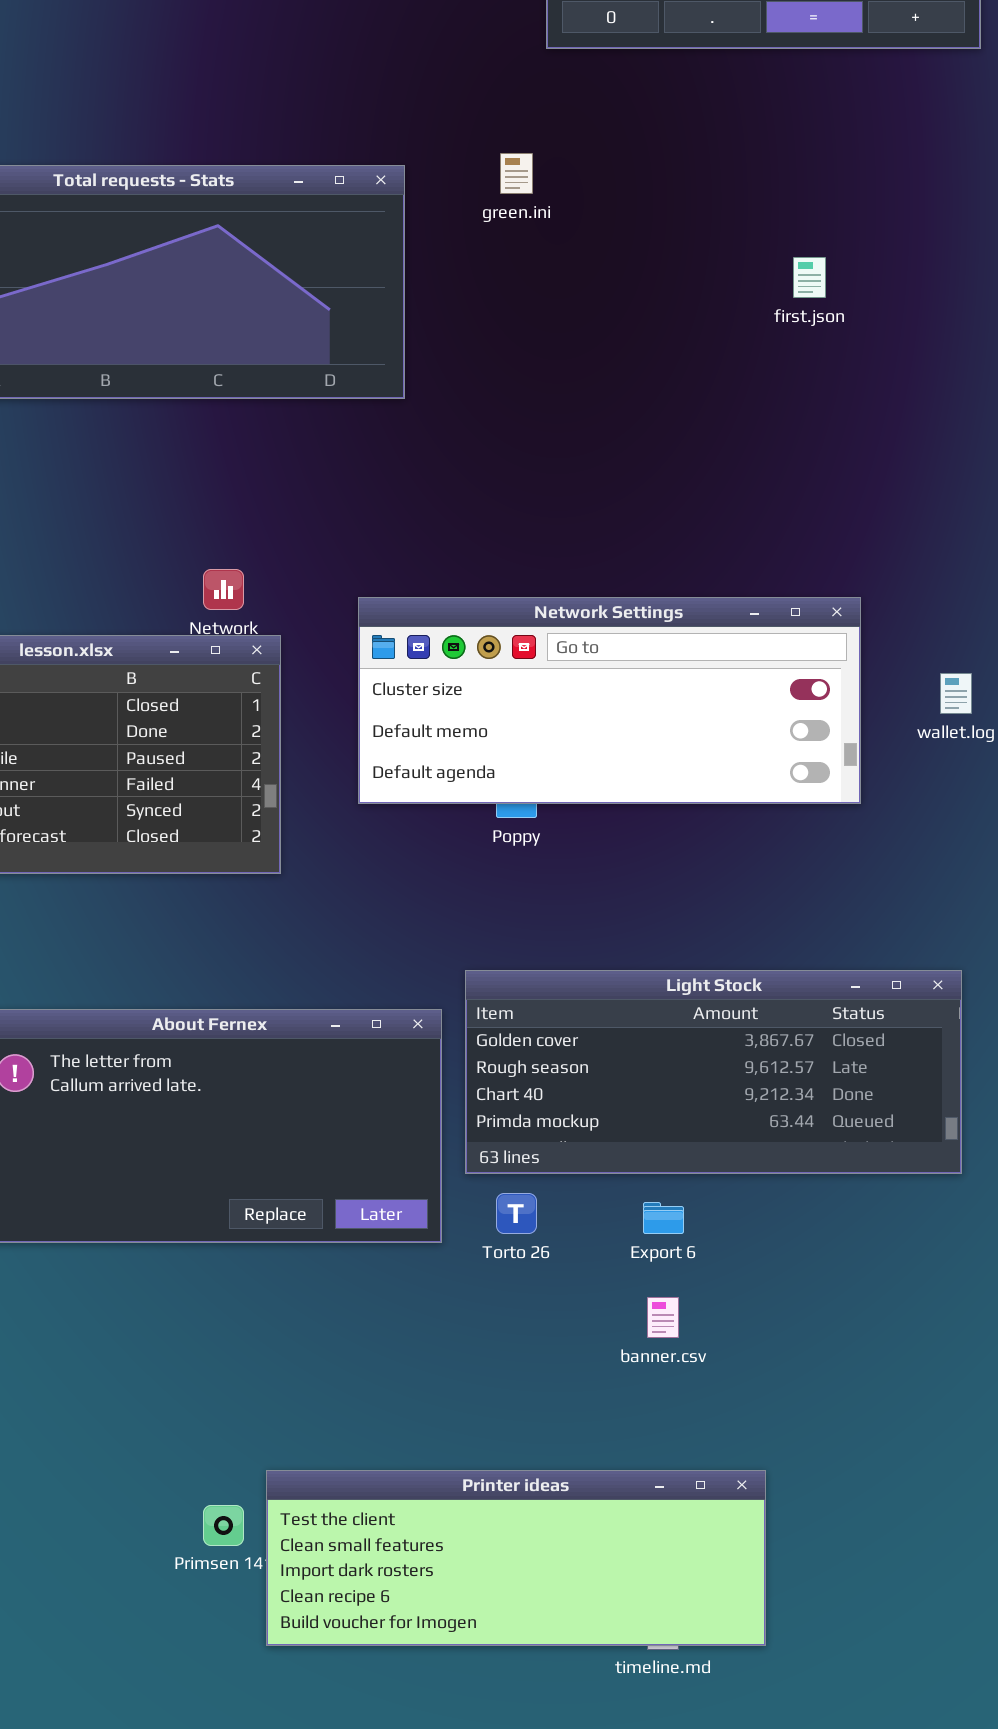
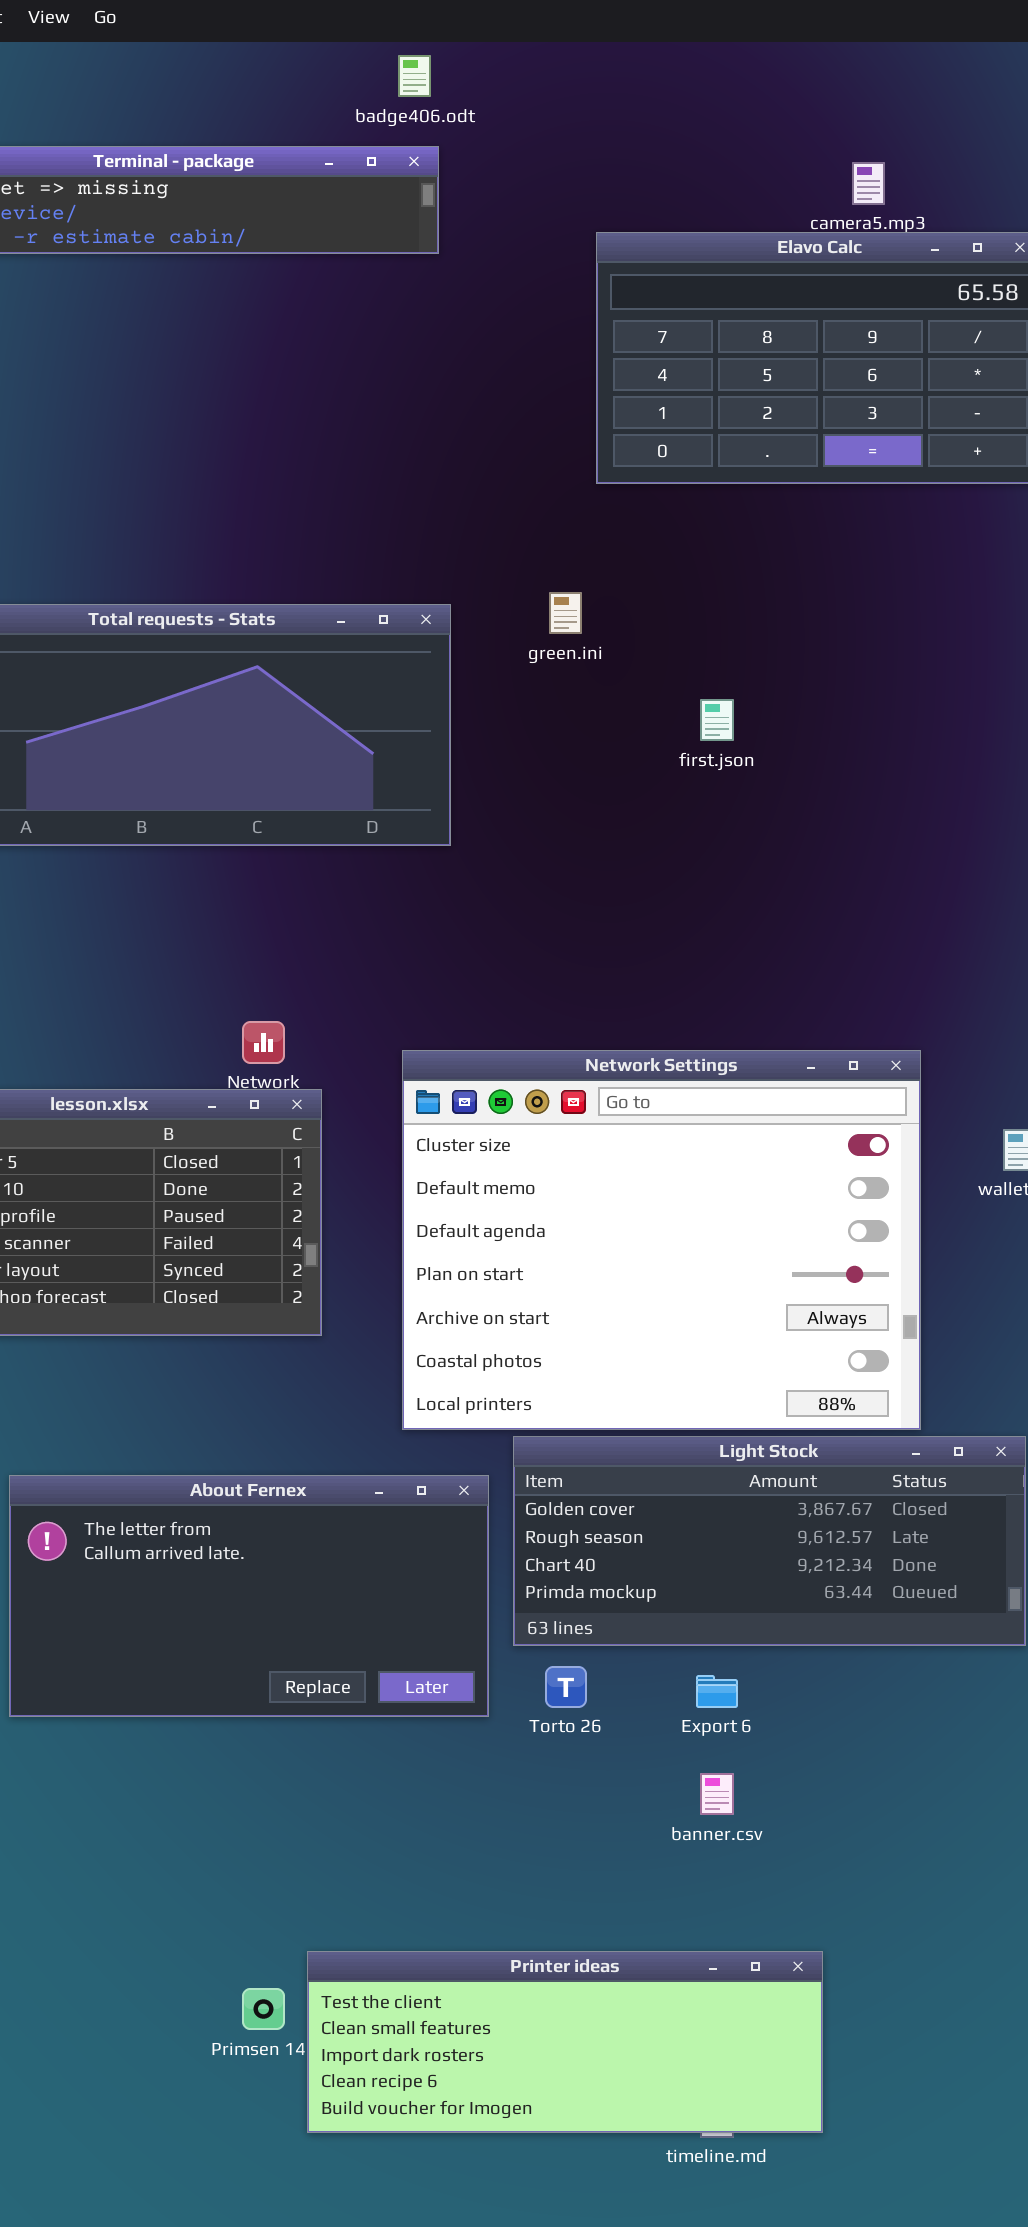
first.json: [793,257,826,298] -> [700,699,734,741], moved
Network Settings: [358,597,861,804] -> [402,1050,921,1430], resized

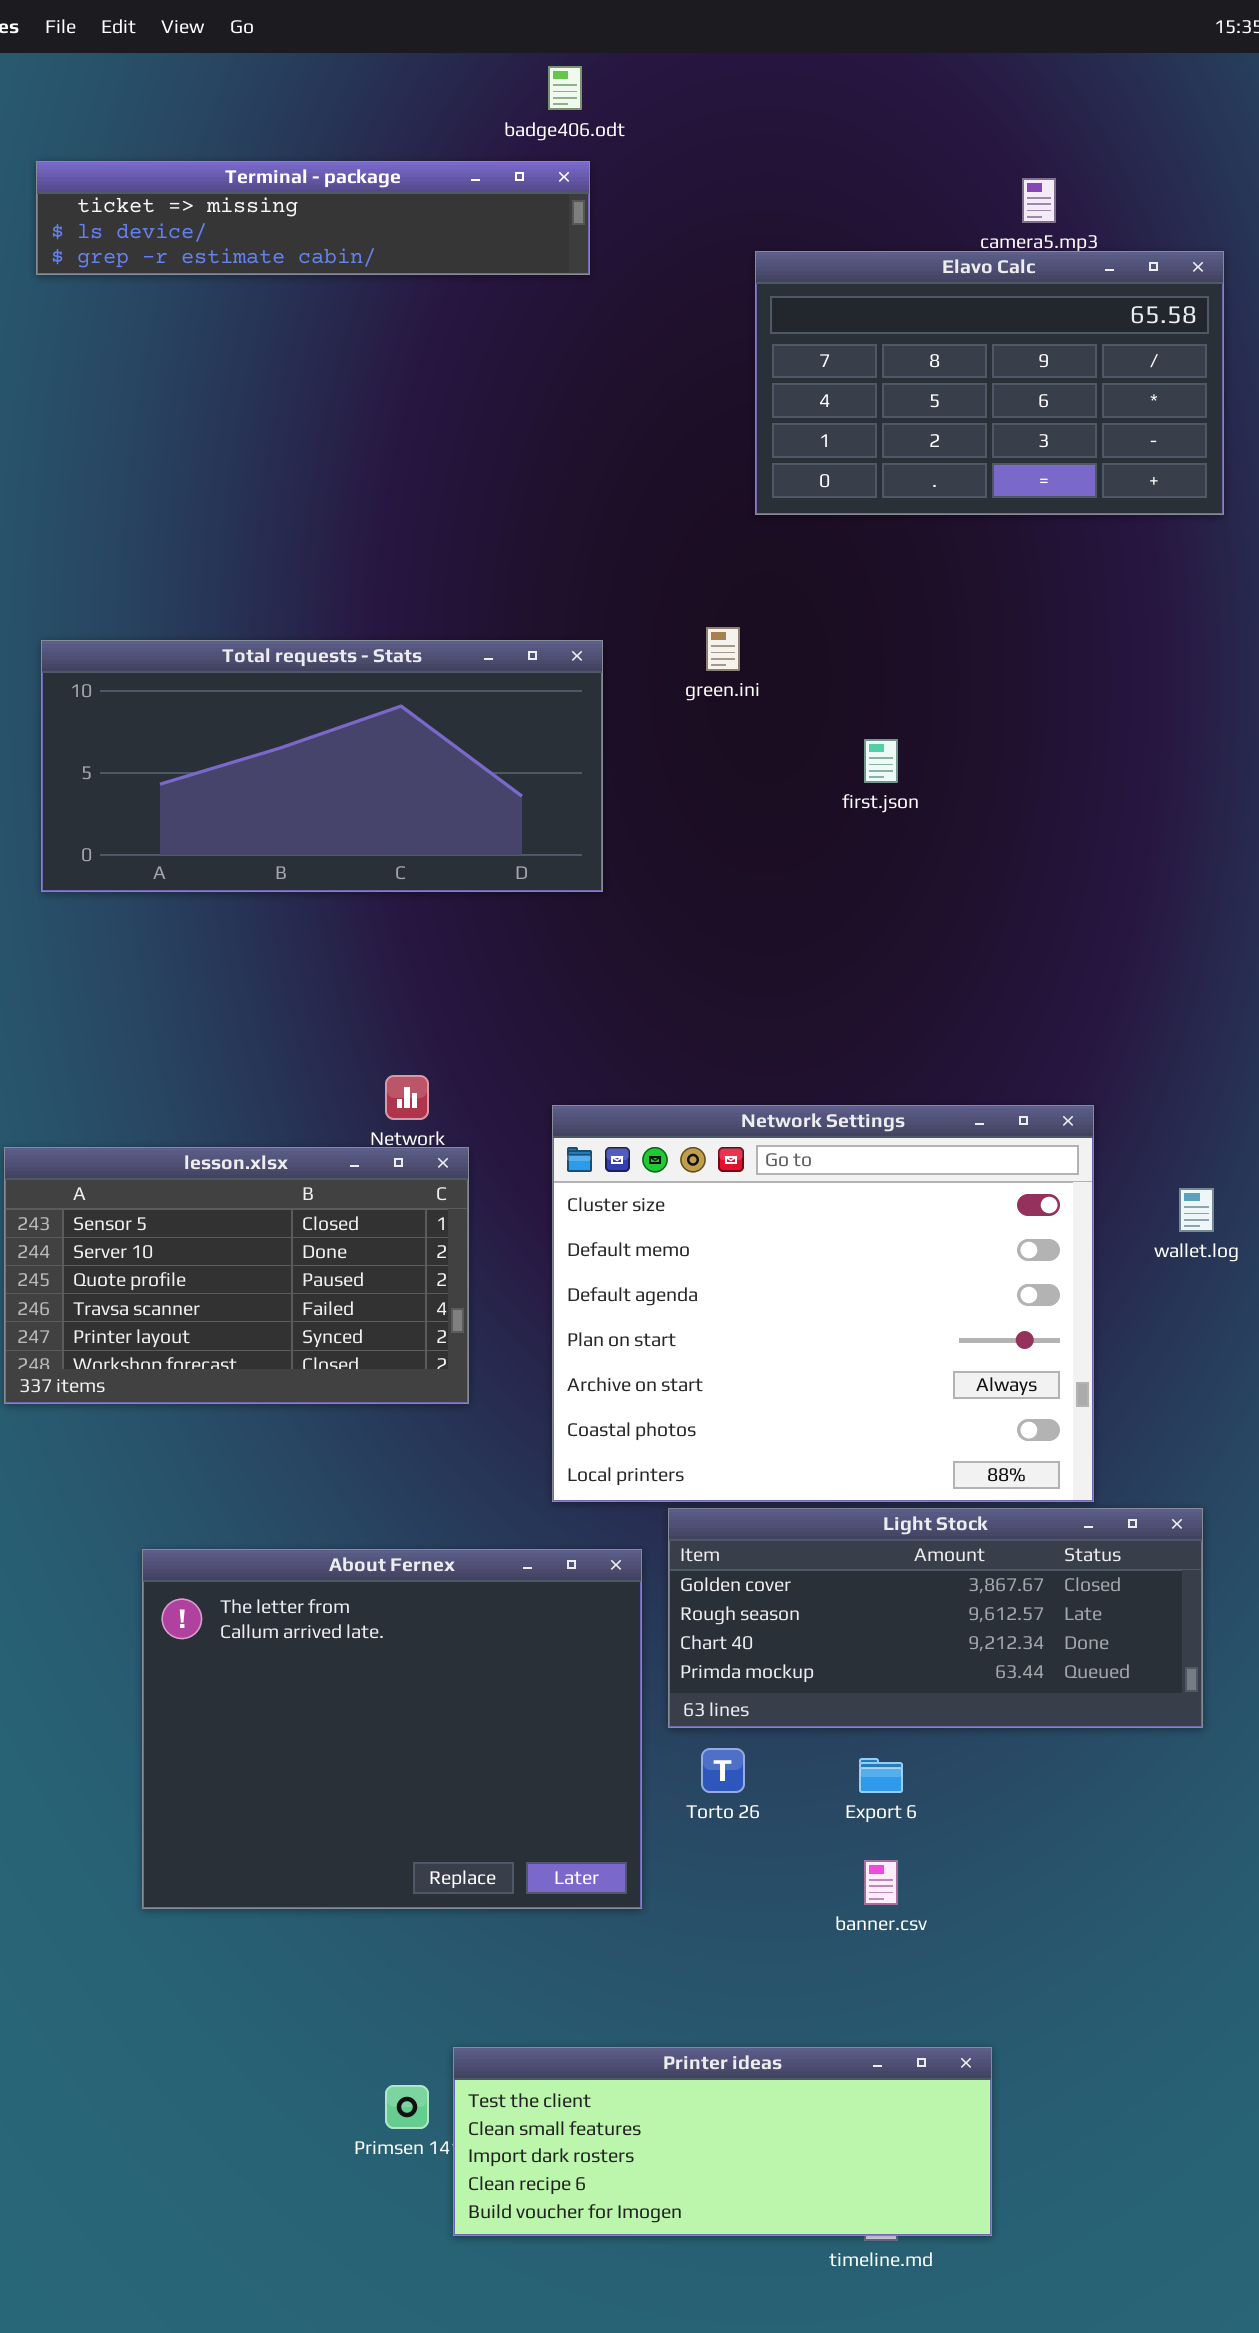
About Fernex: [9,1475,489,1717] -> [142,1549,642,1909], resized

